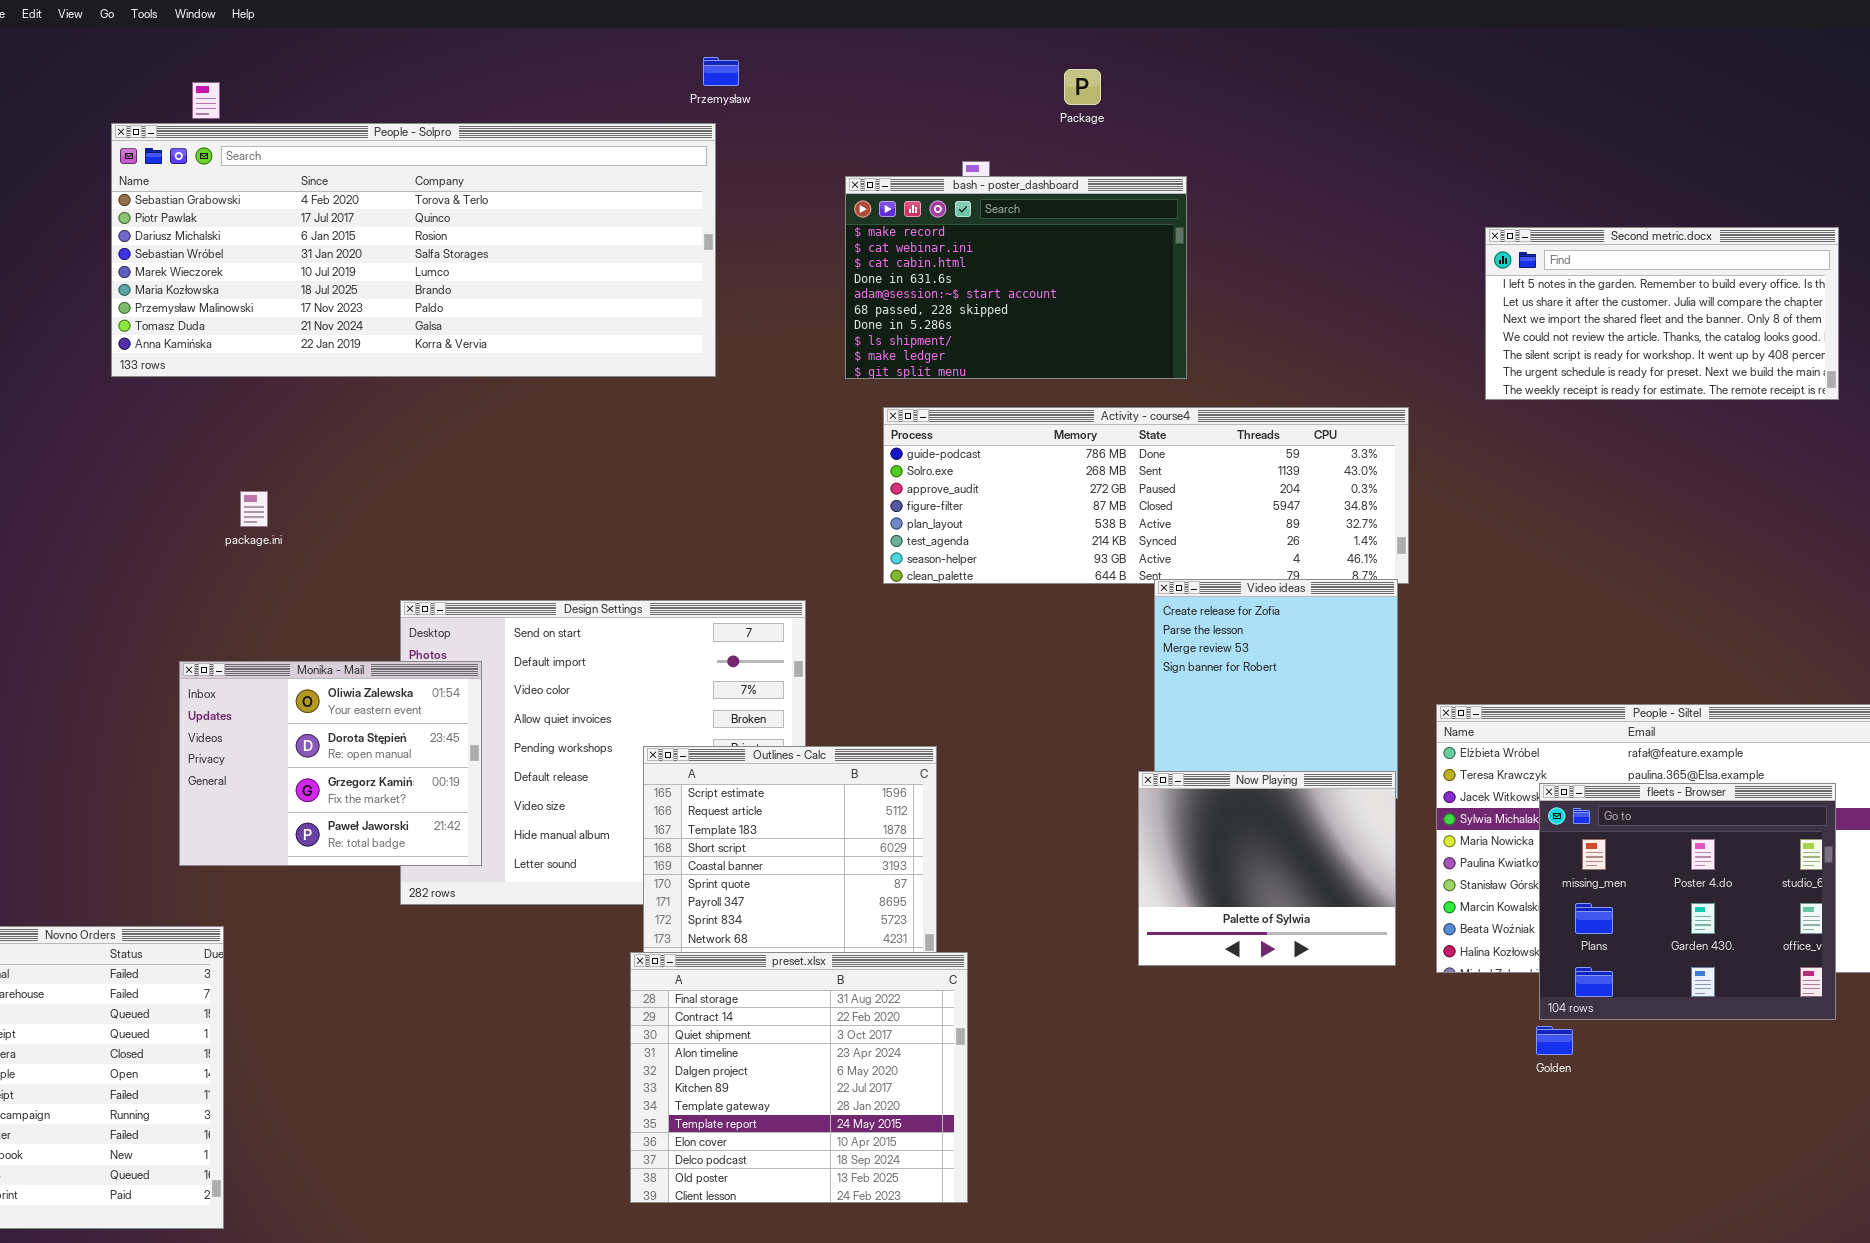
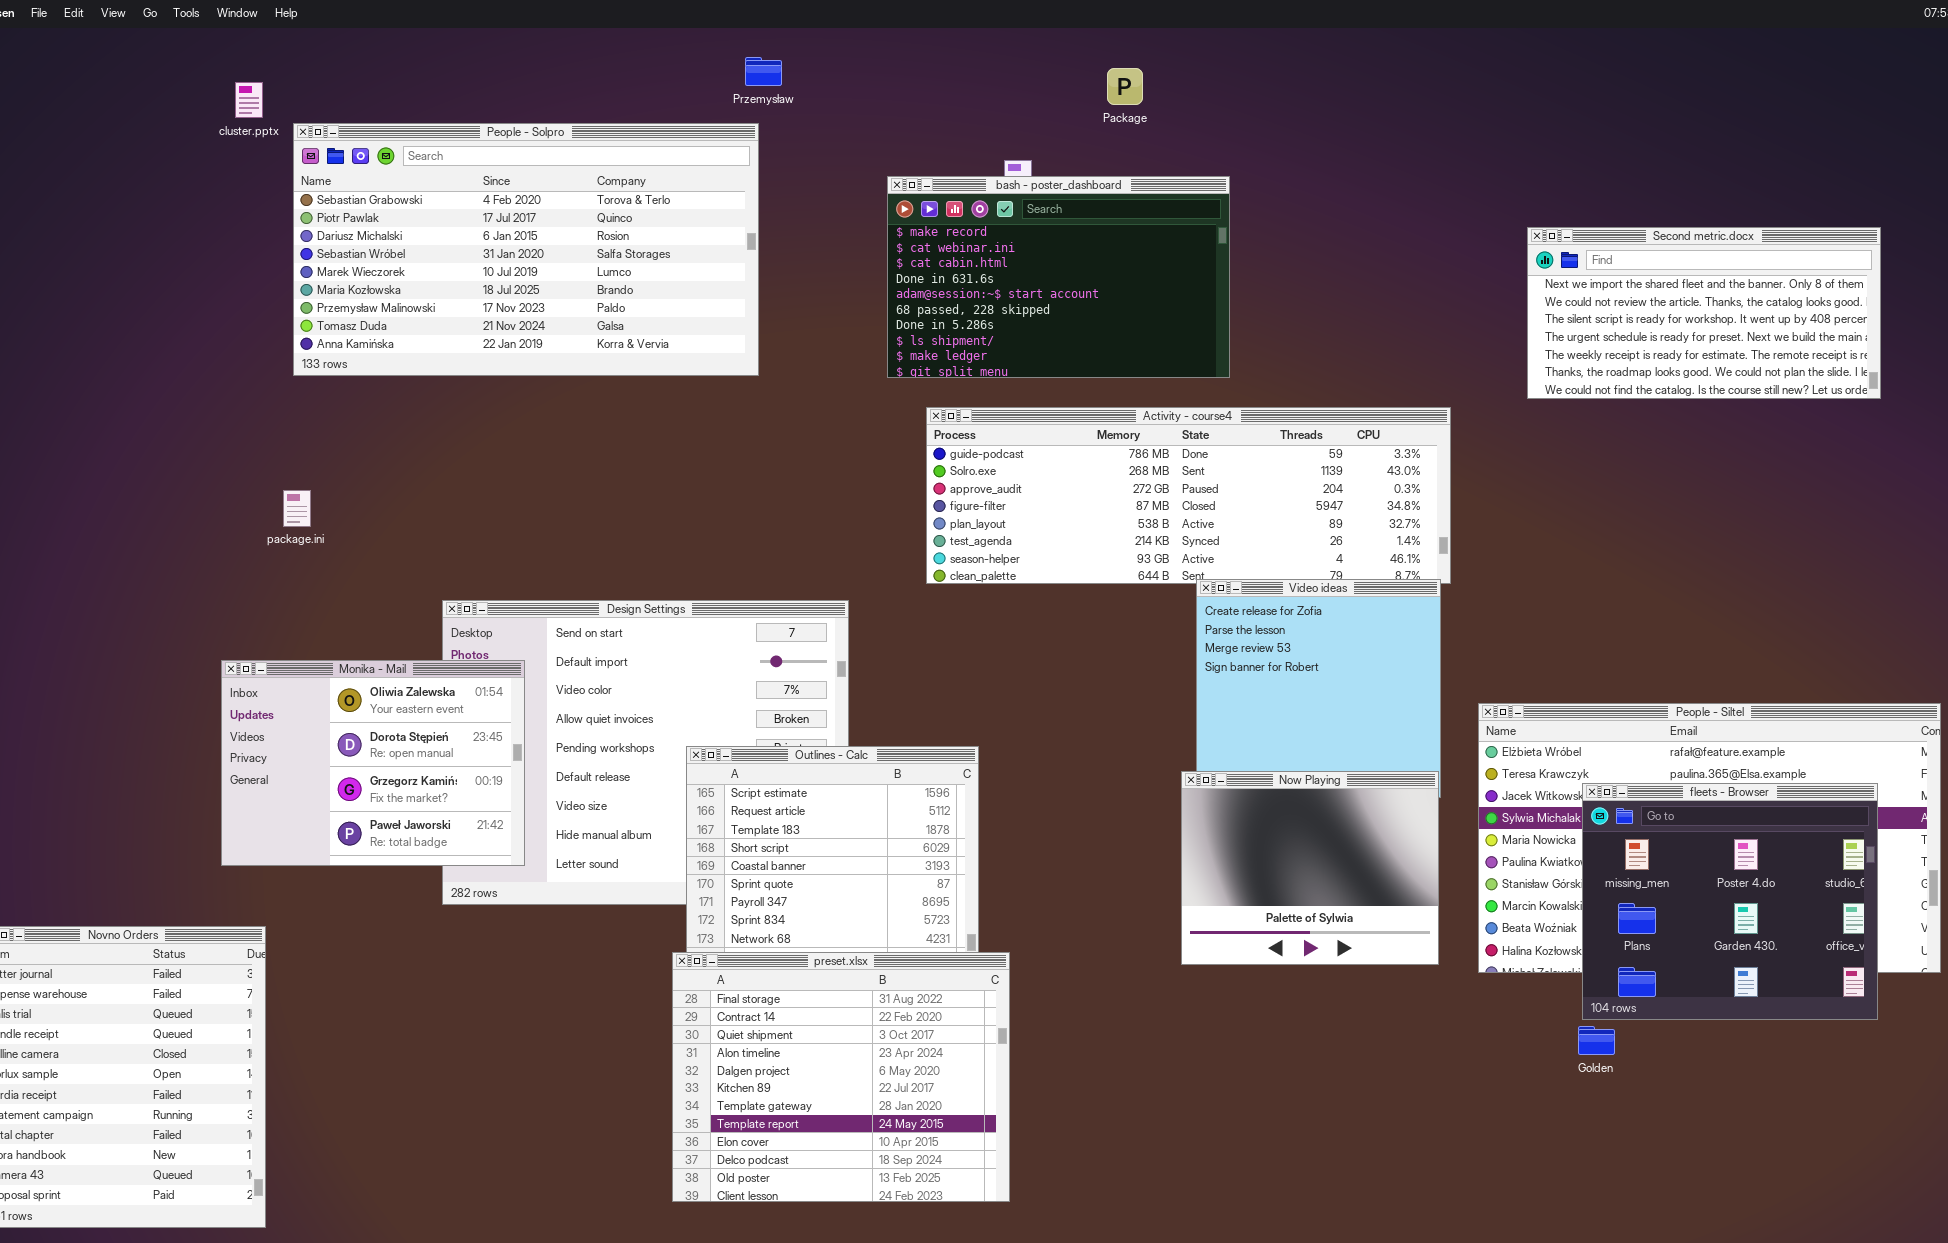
People - Solpro: [111,123,716,377] -> [293,123,759,376], resized
Second metric.docx: [1485,227,1839,400] -> [1527,227,1881,399], scrolled down 2 rows

